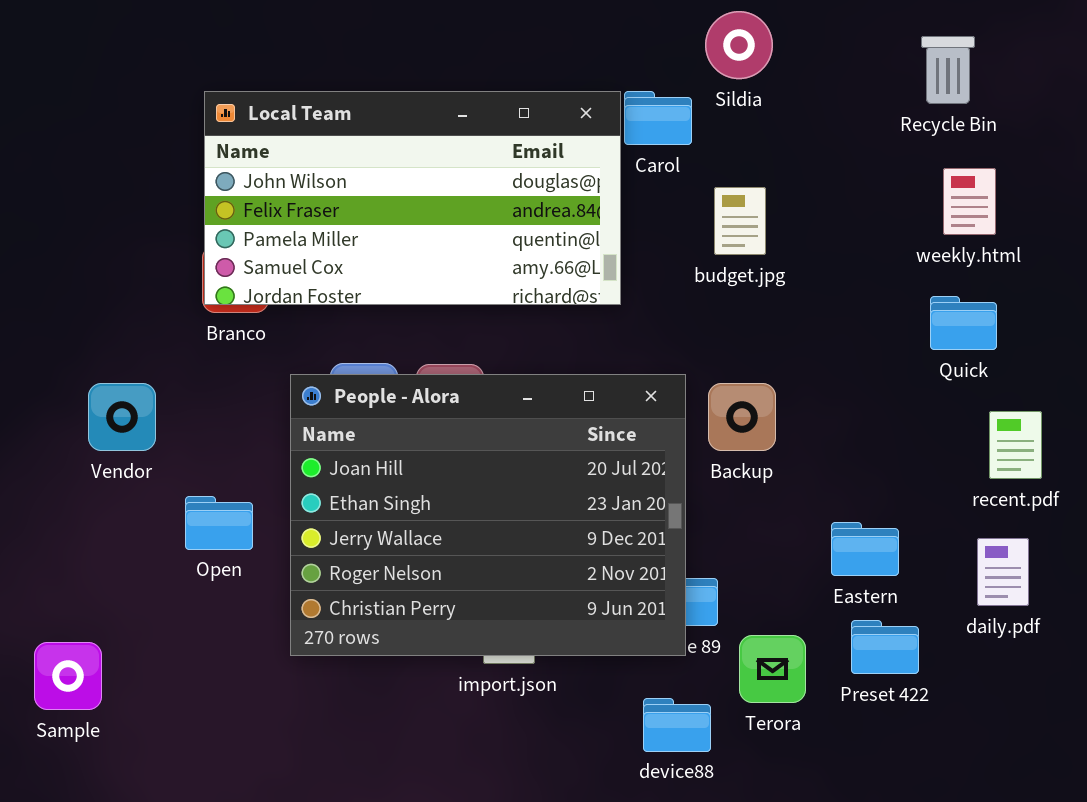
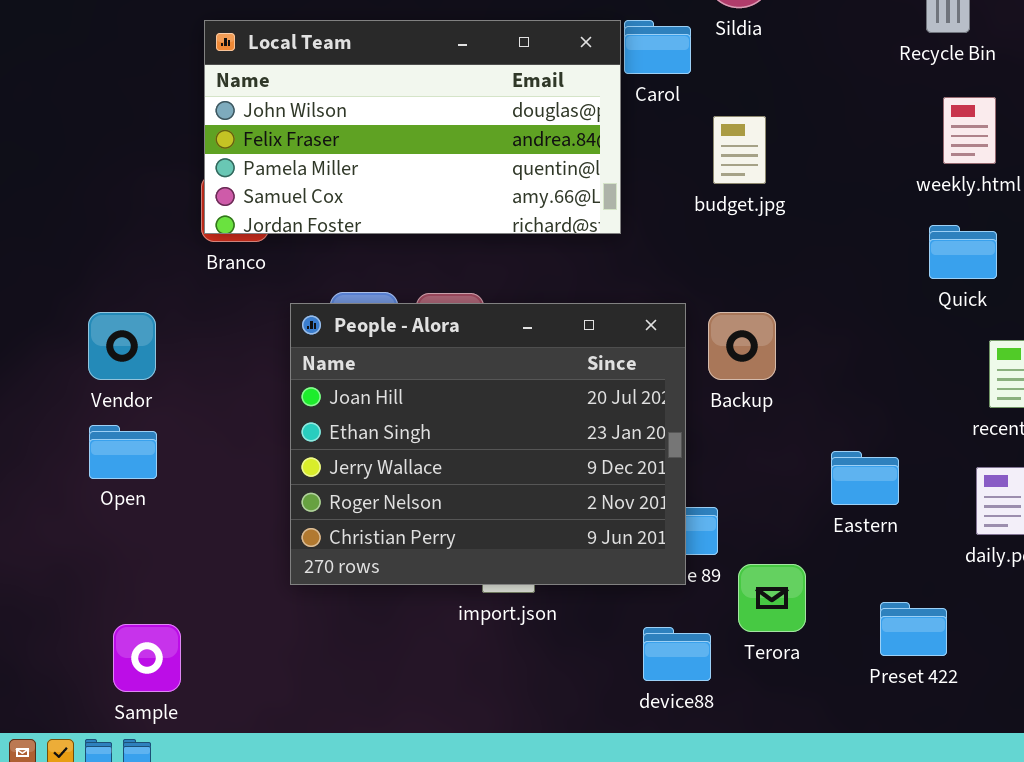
Open: [185,496,253,550] -> [89,425,157,479], moved
Preset 422: [851,620,919,674] -> [880,602,947,656], moved
Sample: [34,642,102,710] -> [113,624,181,692], moved

